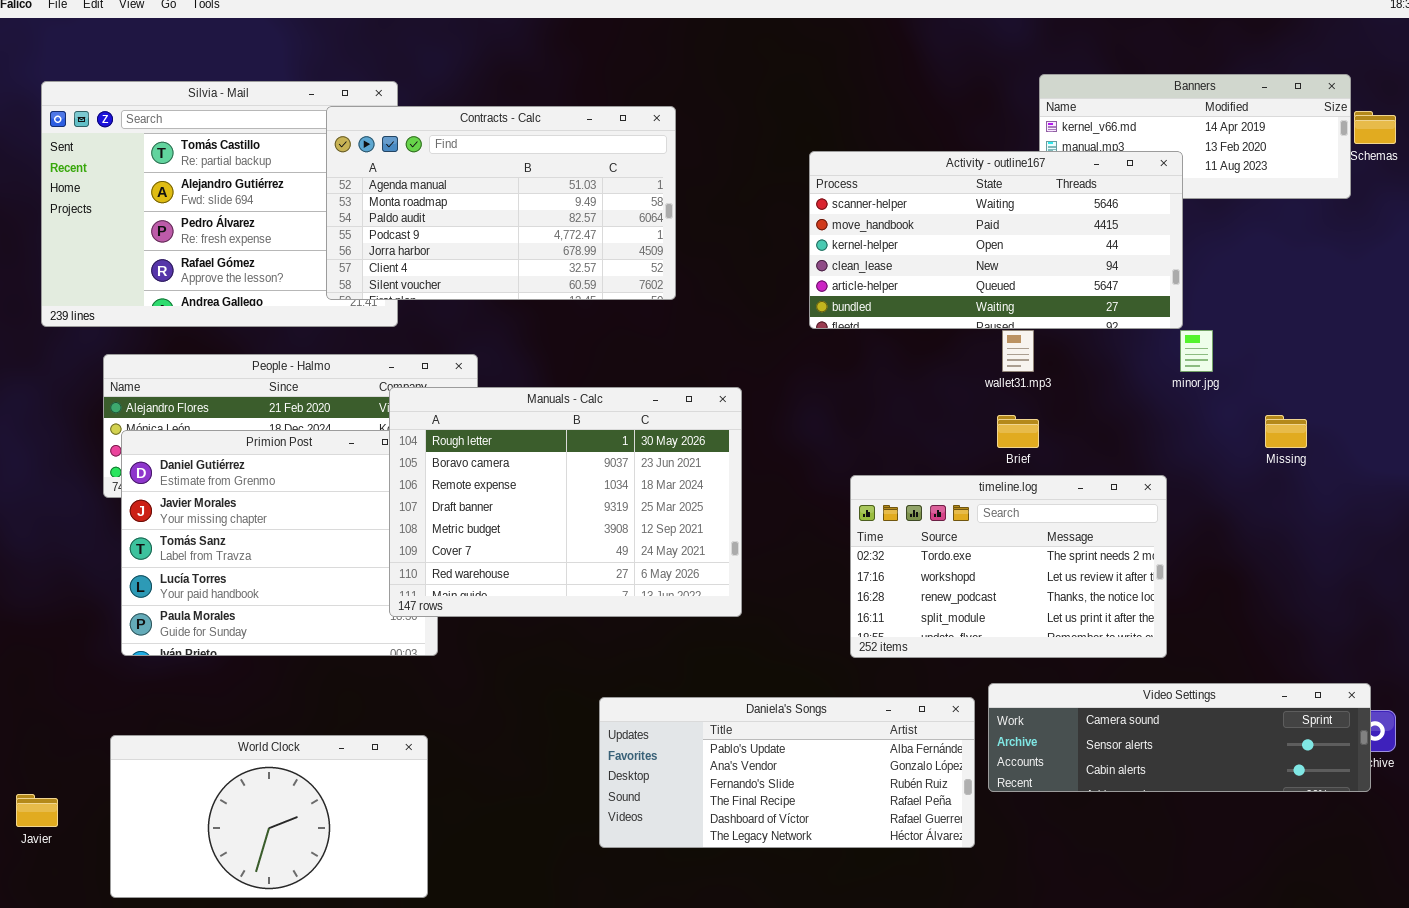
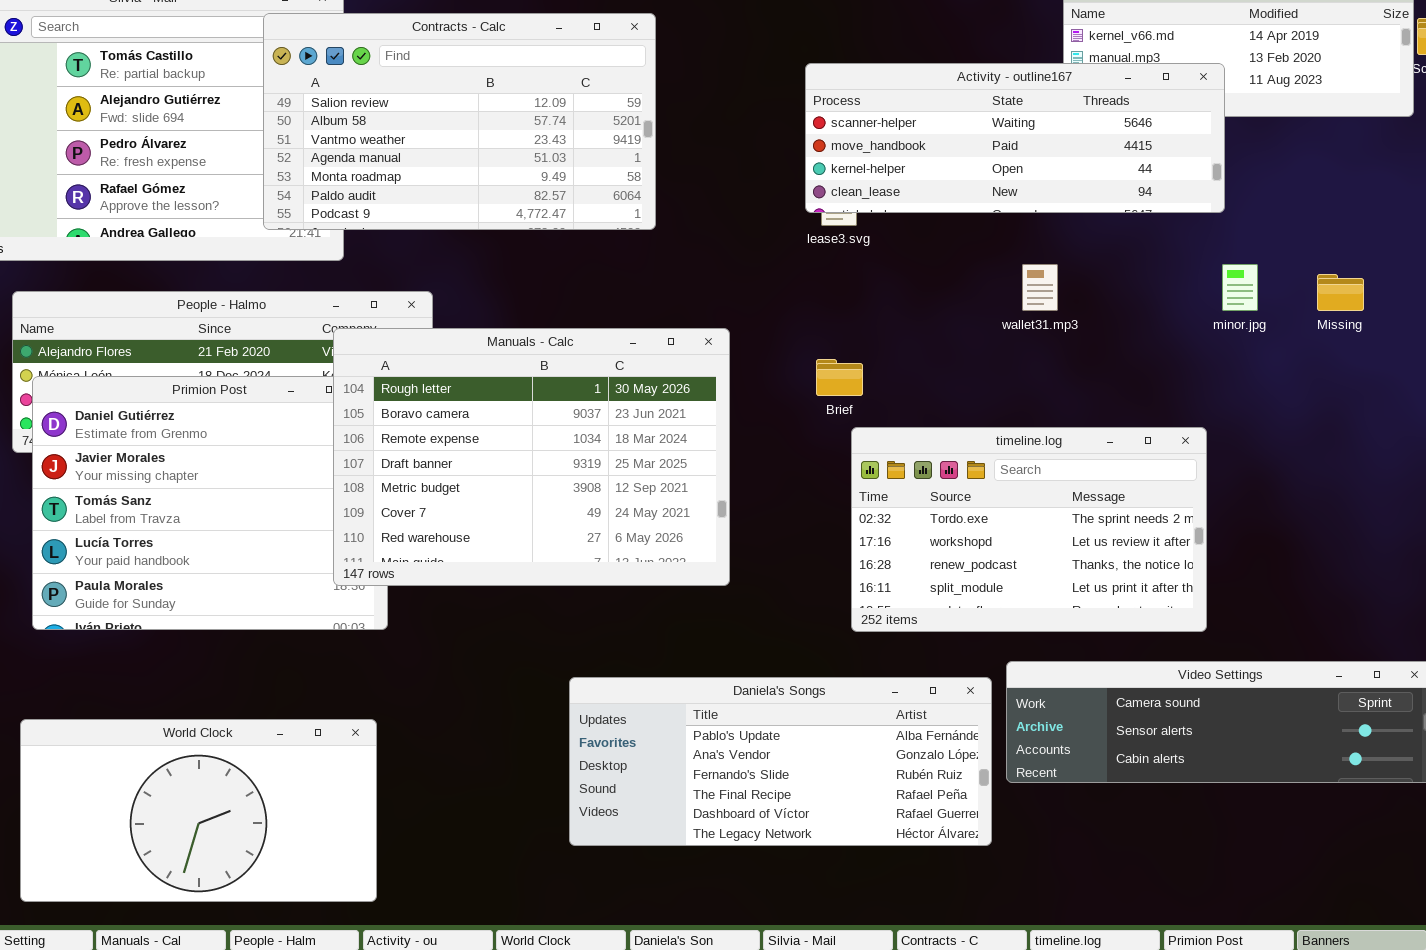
Contracts - Calc: [326,106,676,300] -> [263,13,656,230], scrolled up 3 rows
Activity - outline167: [809,151,1183,329] -> [805,63,1225,213], resized
Brief: [997,415,1039,448] -> [816,359,863,396], moved
Missing: [1265,415,1307,448] -> [1317,274,1364,311], moved

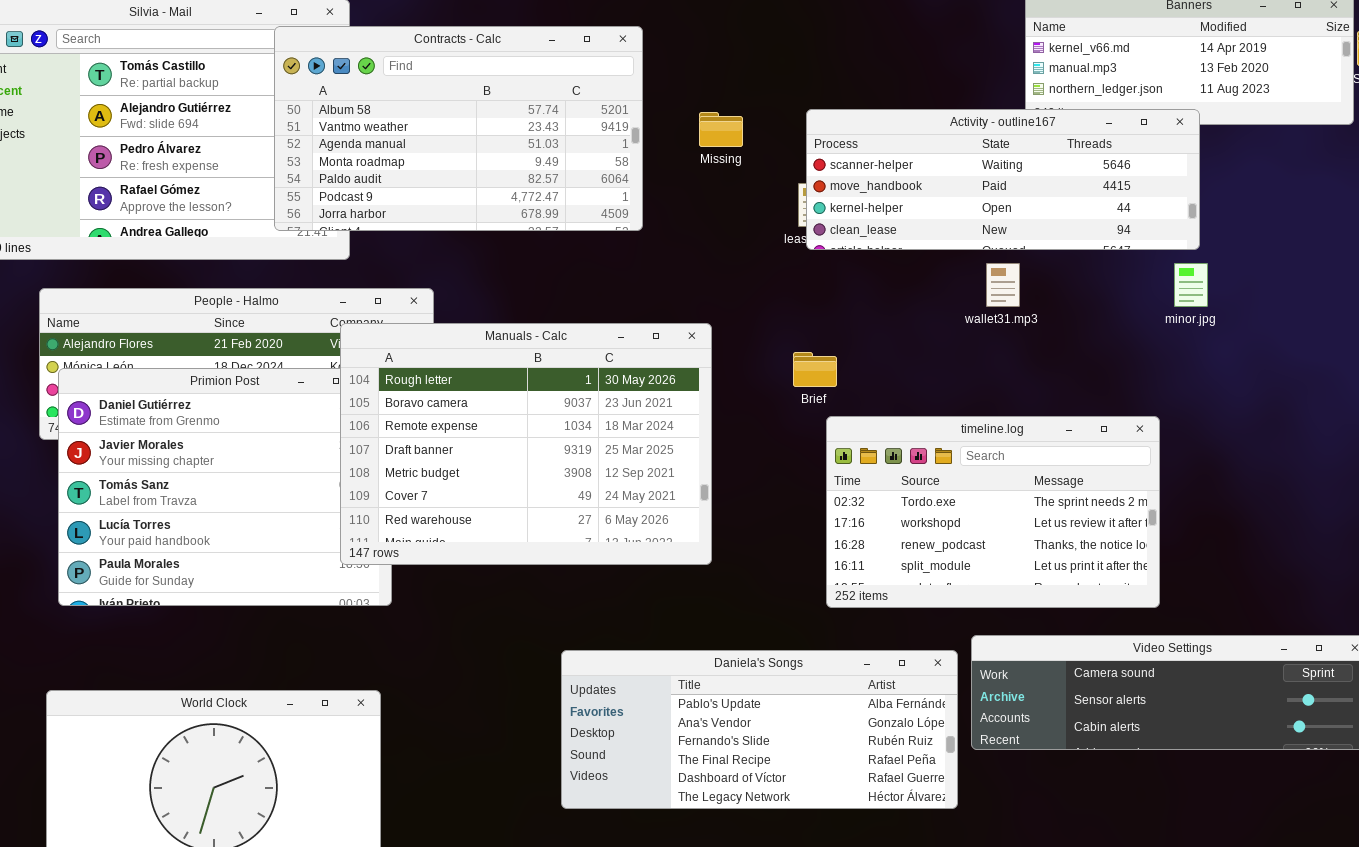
Contracts - Calc: [263,13,656,230] -> [274,26,643,231], scrolled down 1 row
Activity - outline167: [805,63,1225,213] -> [806,109,1200,250], moved
Missing: [1317,274,1364,311] -> [699,112,743,147], moved

